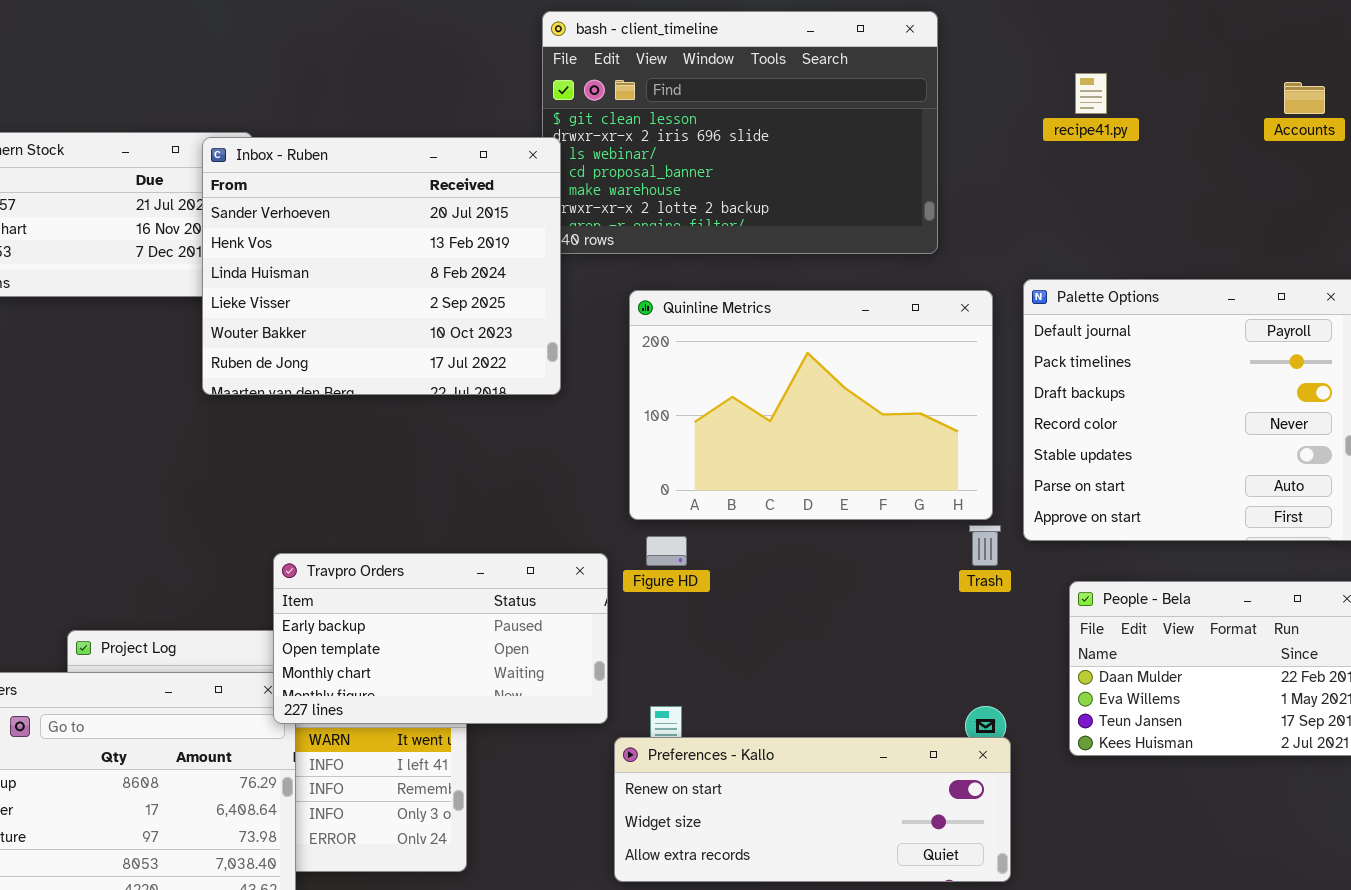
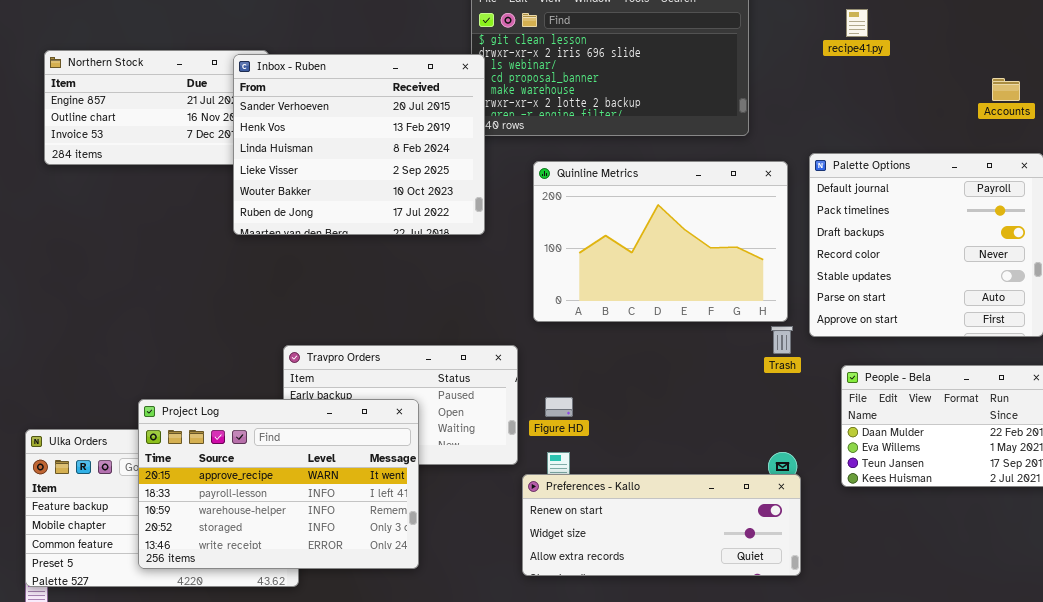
Accounts: [1284,82,1325,114] -> [992,78,1020,101], moved
Figure HD: [646,536,687,566] -> [545,397,573,417], moved
Project Log: [67,630,467,872] -> [138,399,419,569], raised

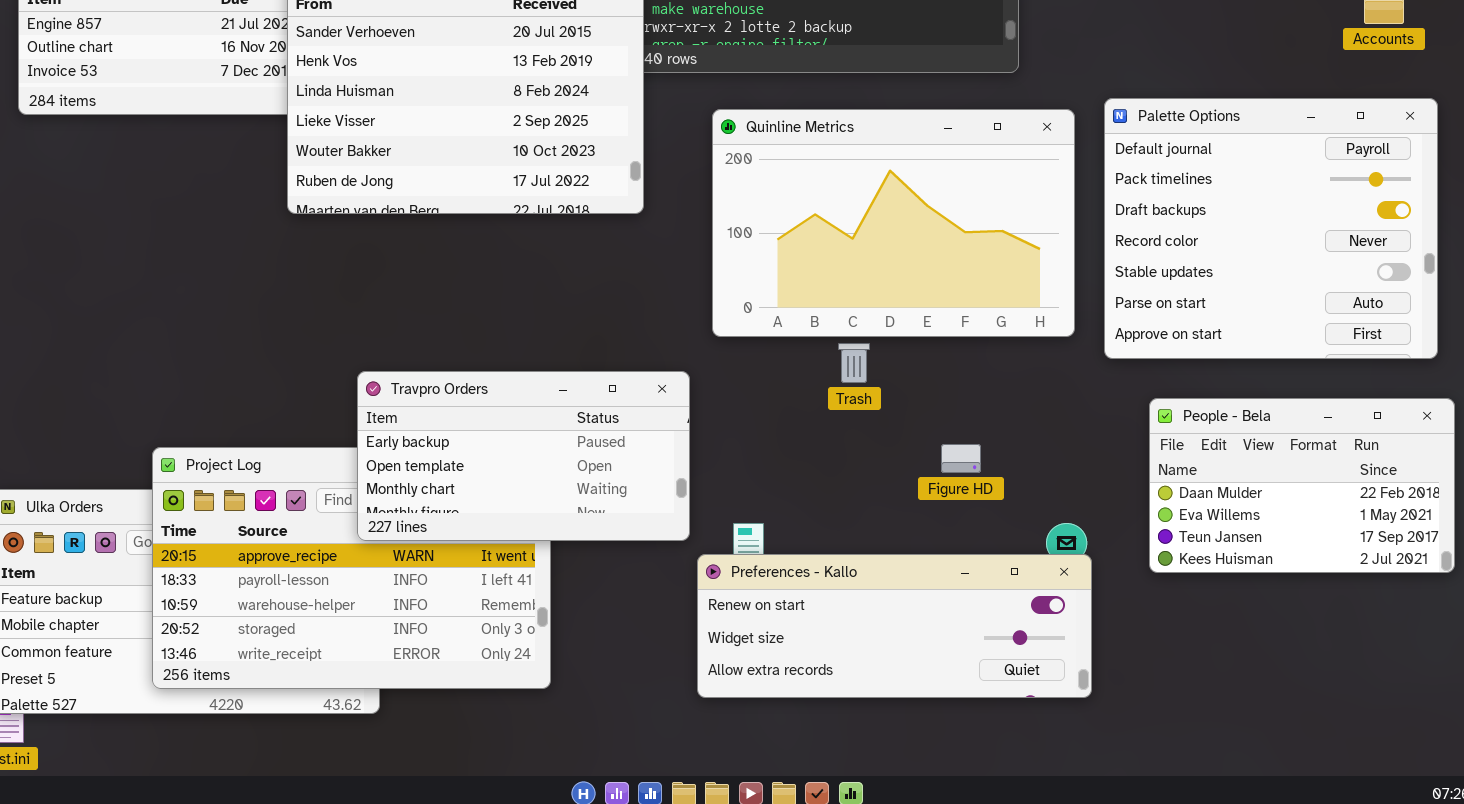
Trash: [771,326,793,354] -> [838,343,870,383], moved
Travpro Orders: [283,345,518,465] -> [357,371,690,541], raised
Figure HD: [545,397,573,417] -> [941,444,981,473], moved

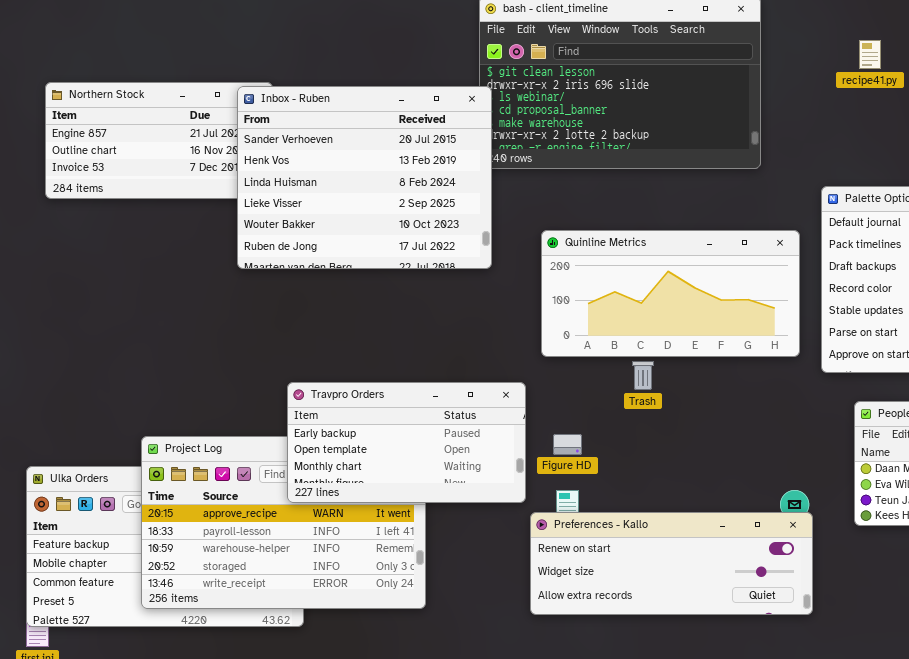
Quinline Metrics: [712,109,1075,337] -> [541,230,800,357], resized
Figure HD: [941,444,981,473] -> [553,434,582,455], moved

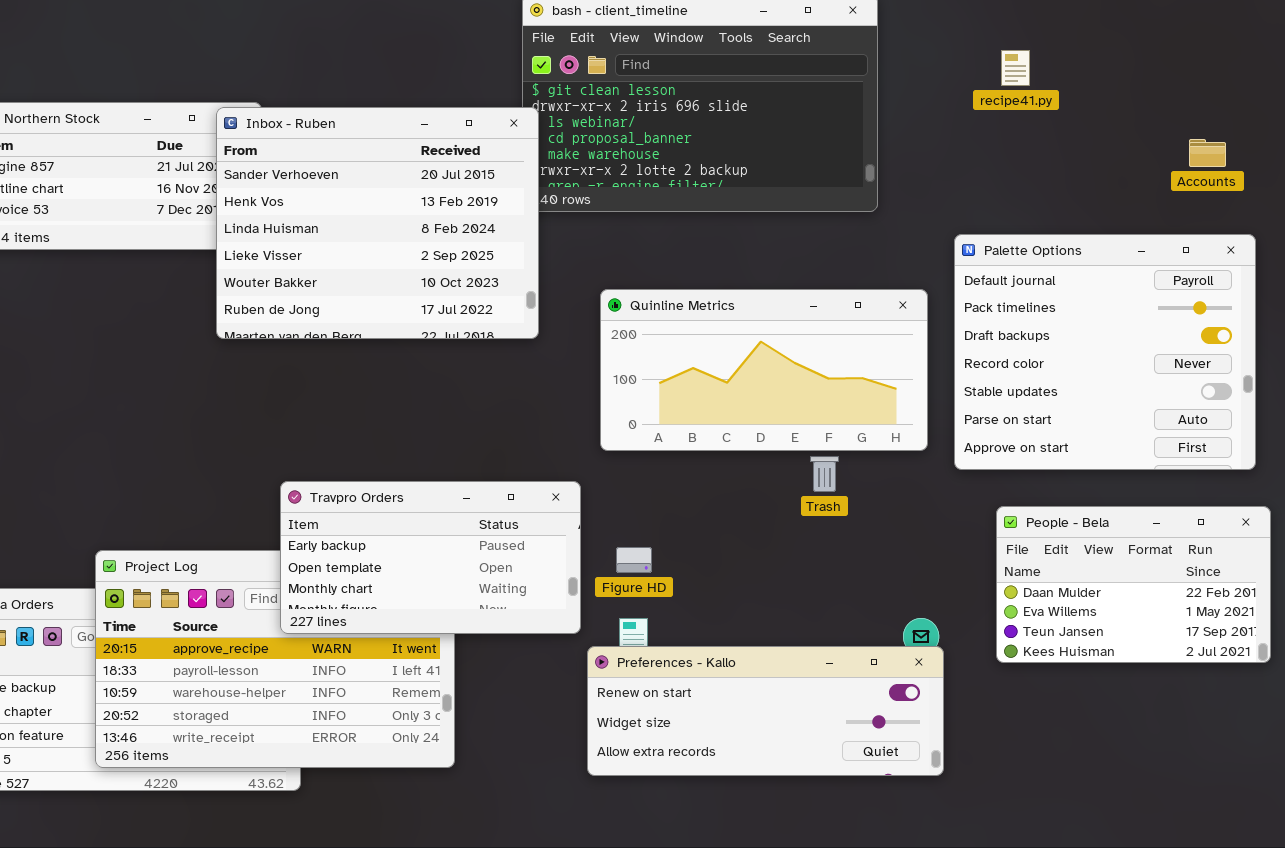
Trash: [632,361,654,390] -> [810,456,839,492], moved

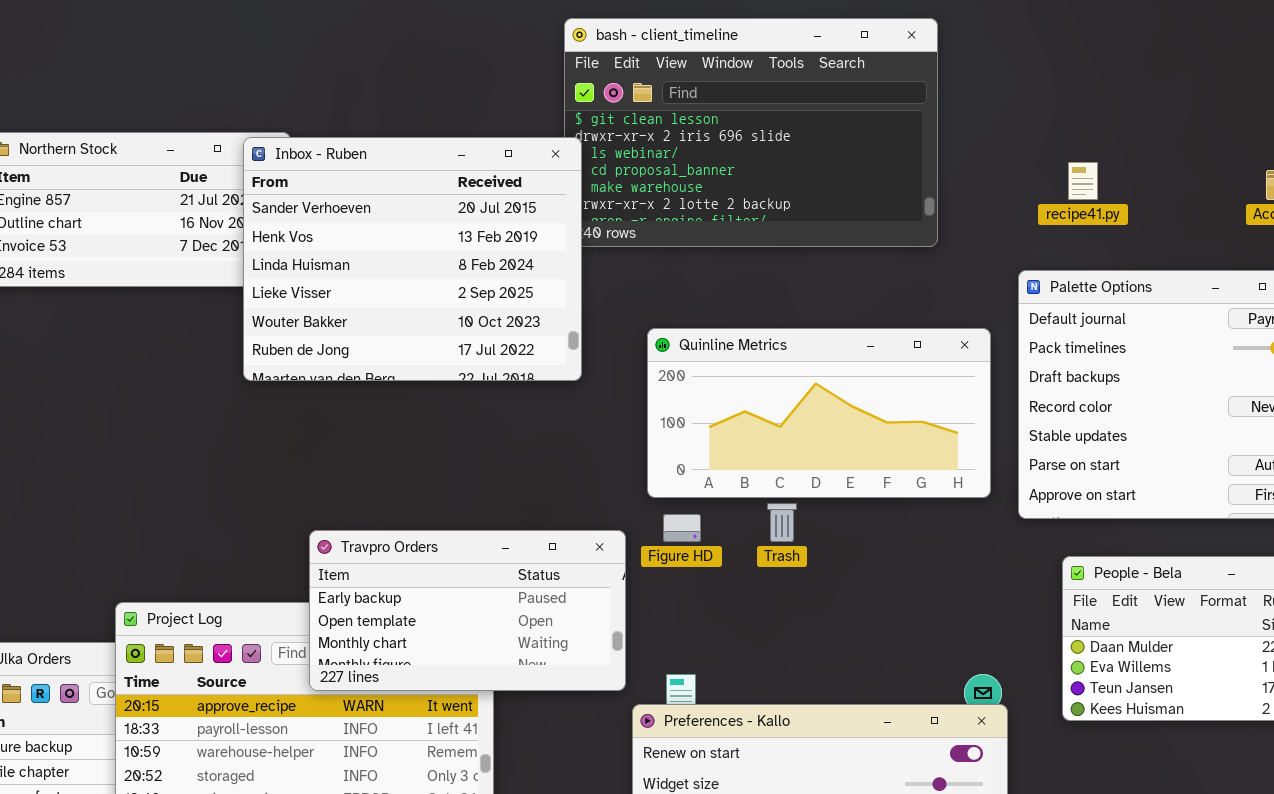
recipe41.py: [1001,50,1030,86] -> [1068,162,1098,200], moved
Trash: [810,456,839,492] -> [767,503,797,542], moved
Figure HD: [616,547,652,573] -> [663,514,701,542], moved

